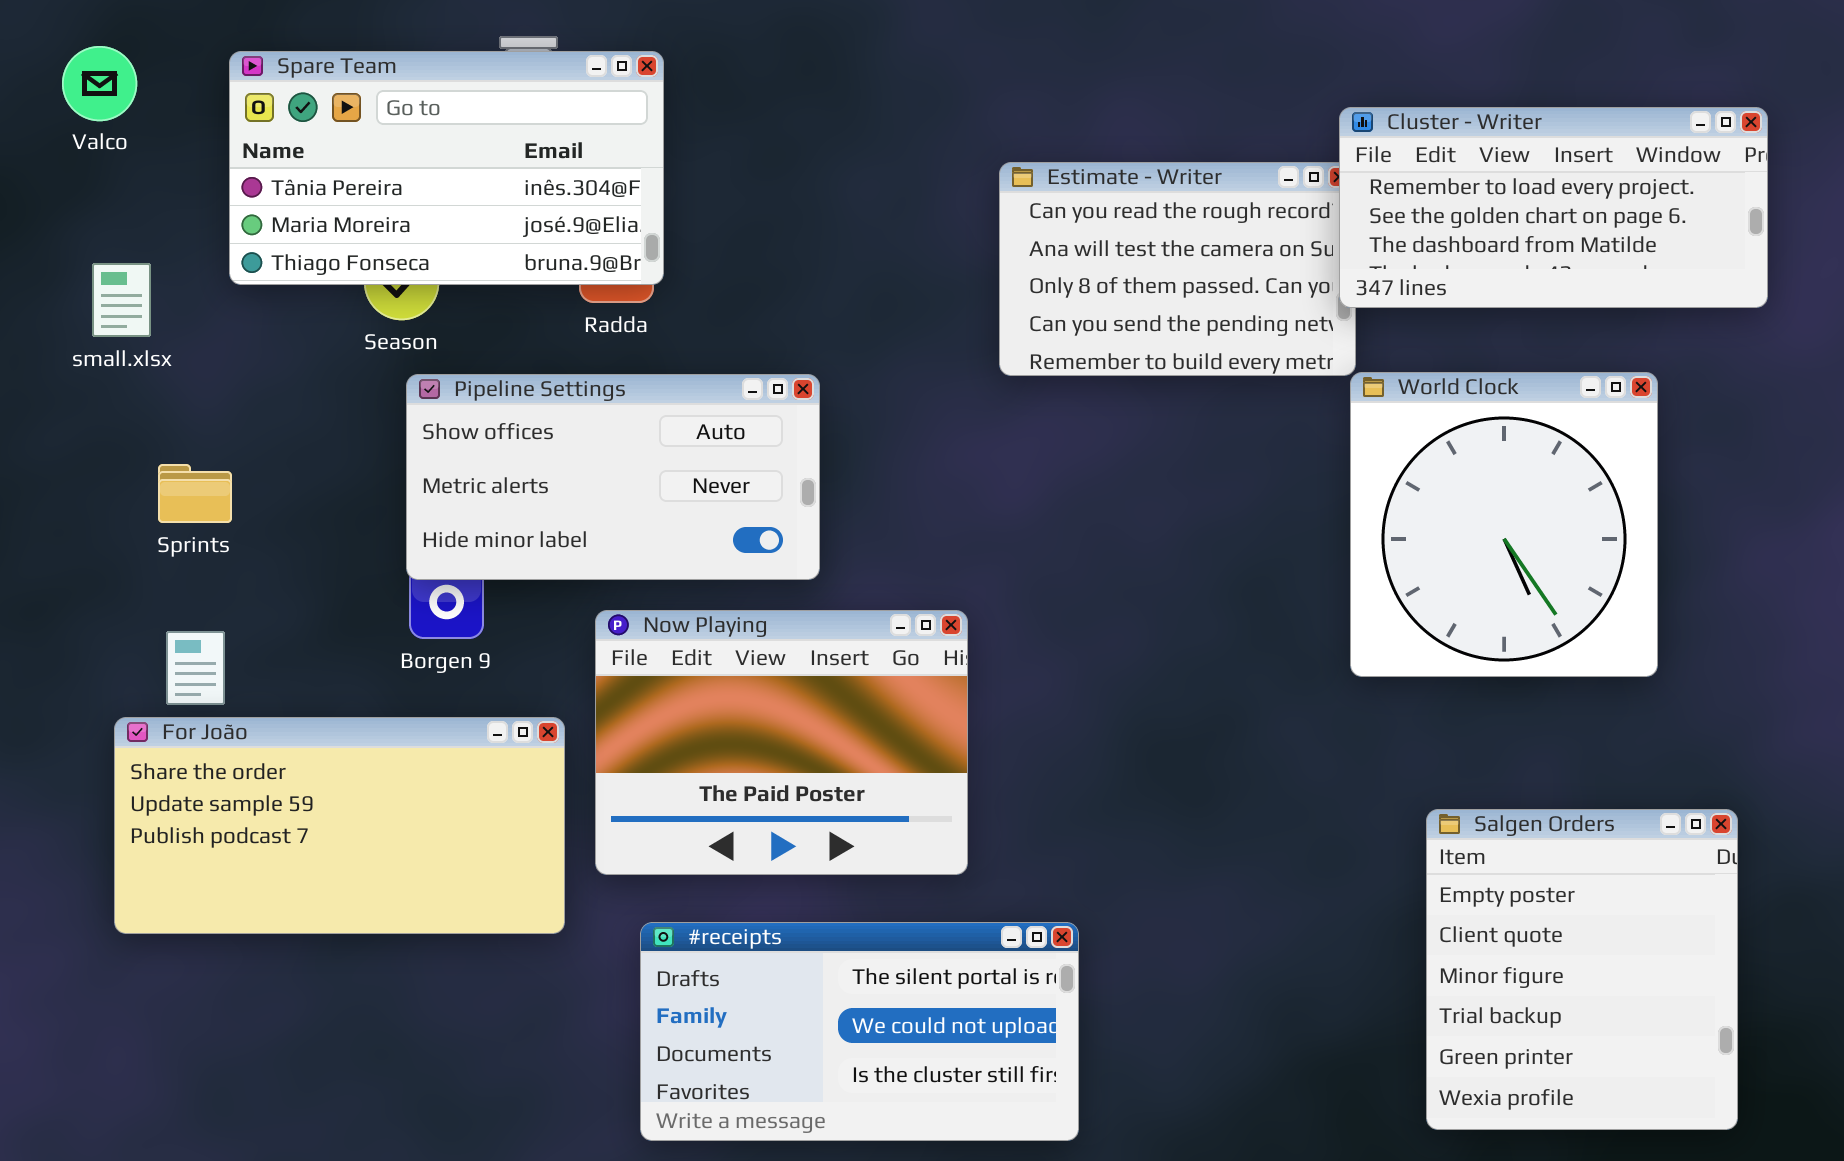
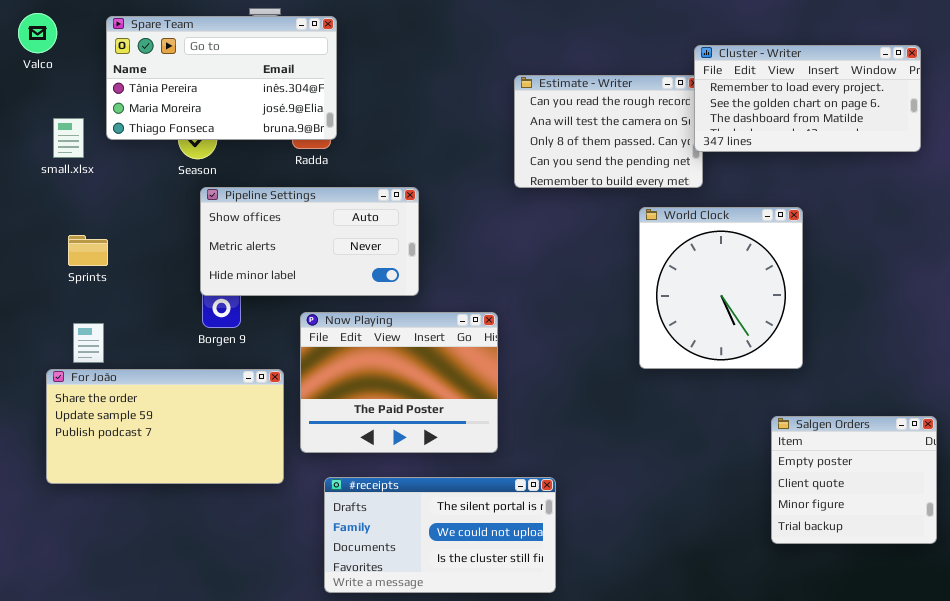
small.xlsx: [92,263,151,337] -> [53,118,84,158], moved
World Clock: [1350,372,1658,677] -> [639,207,803,369], moved
Salgen Orders: [1426,809,1738,1130] -> [771,416,937,544], moved, resized

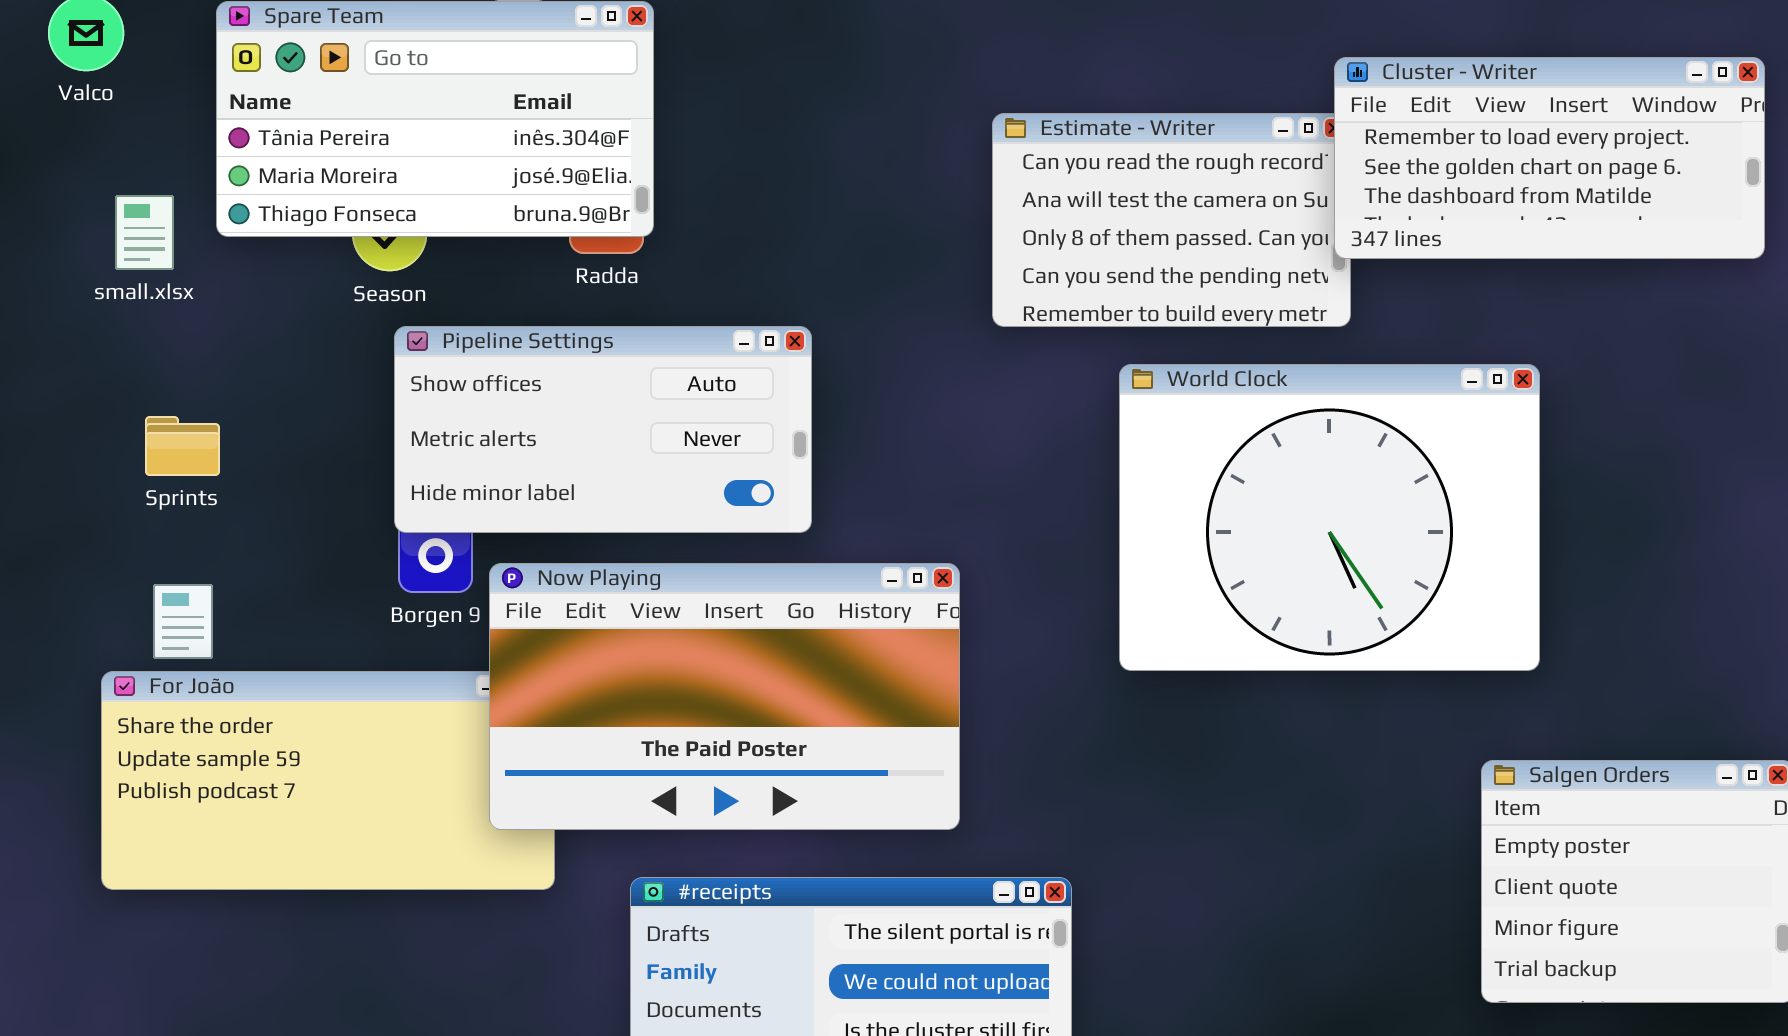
World Clock: [639,207,803,369] -> [1119,364,1540,671], resized
Now Playing: [300,312,498,453] -> [489,563,960,830], resized

